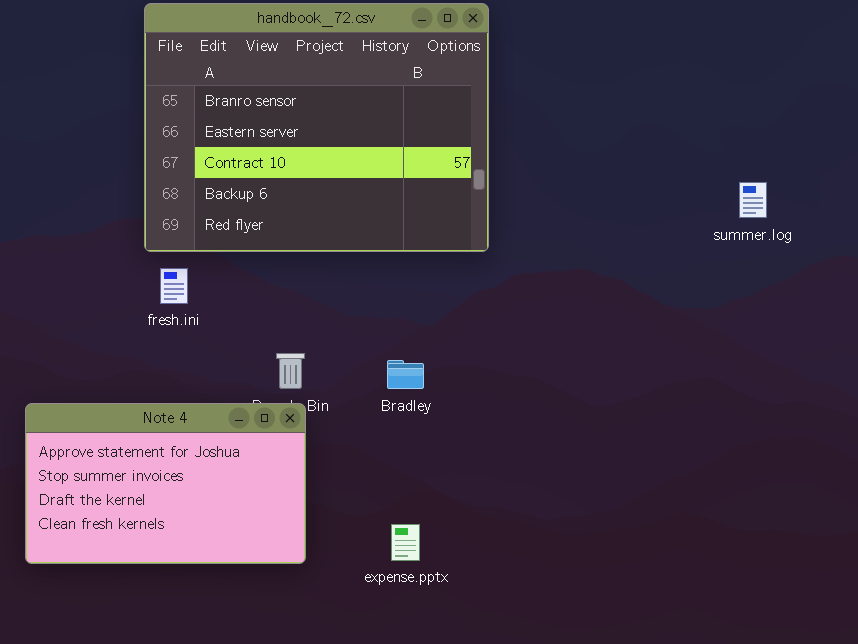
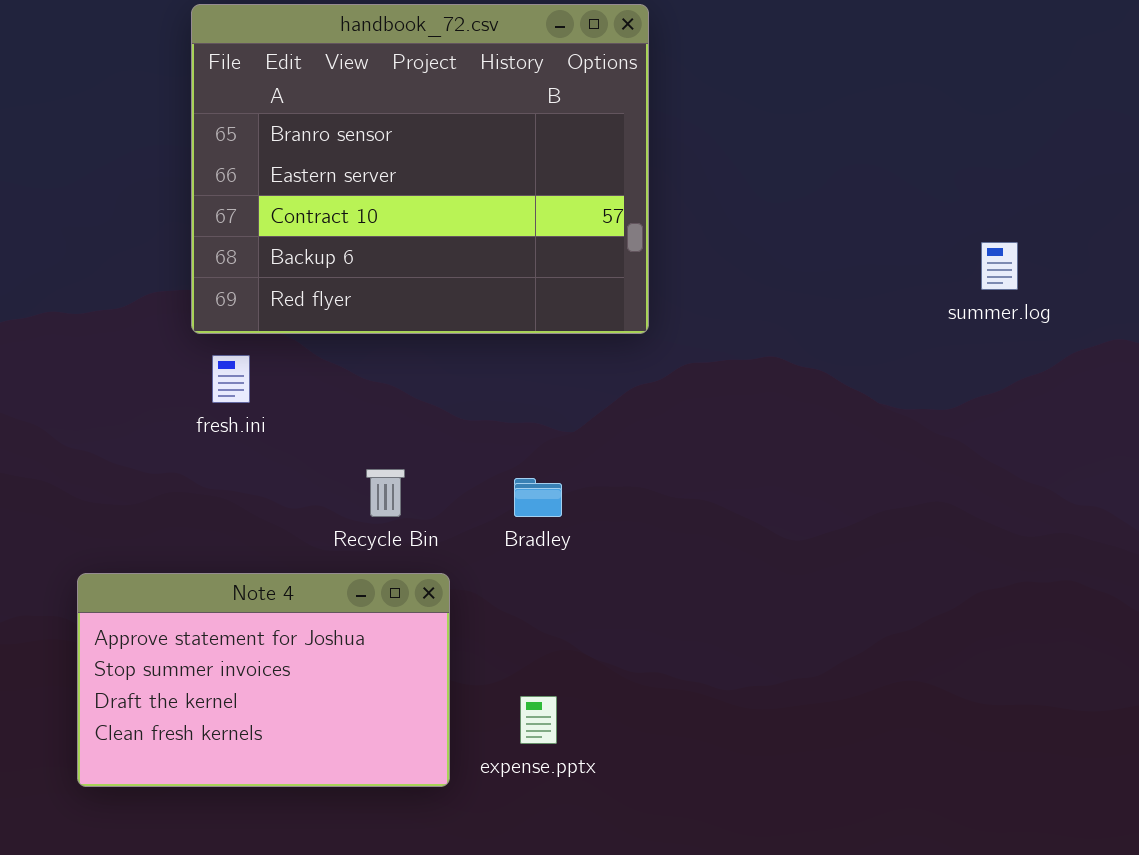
Note 4: [25,403,306,564] -> [77,573,450,787], moved

